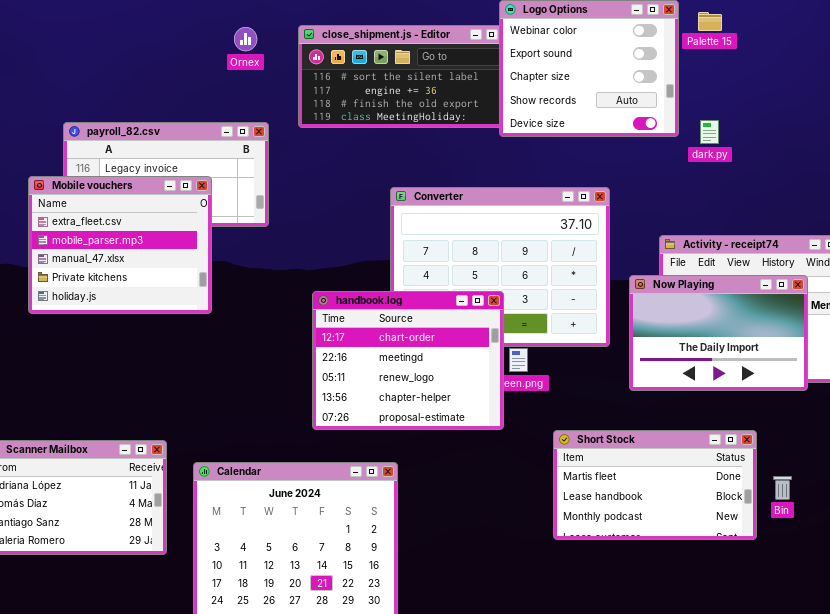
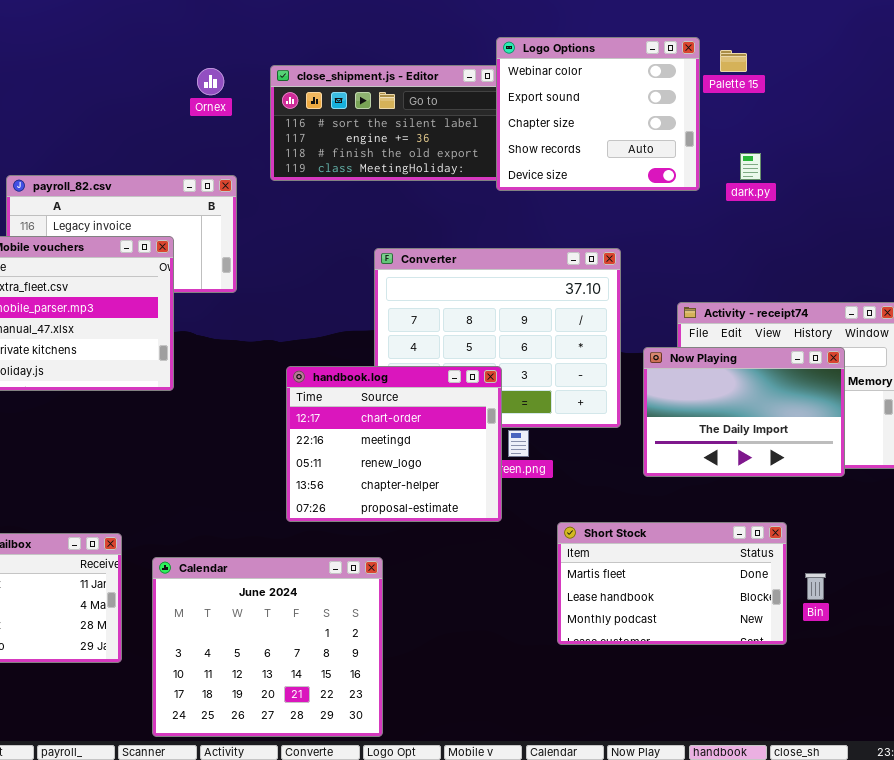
dark.py: [700,120,719,144] -> [740,153,761,180], moved

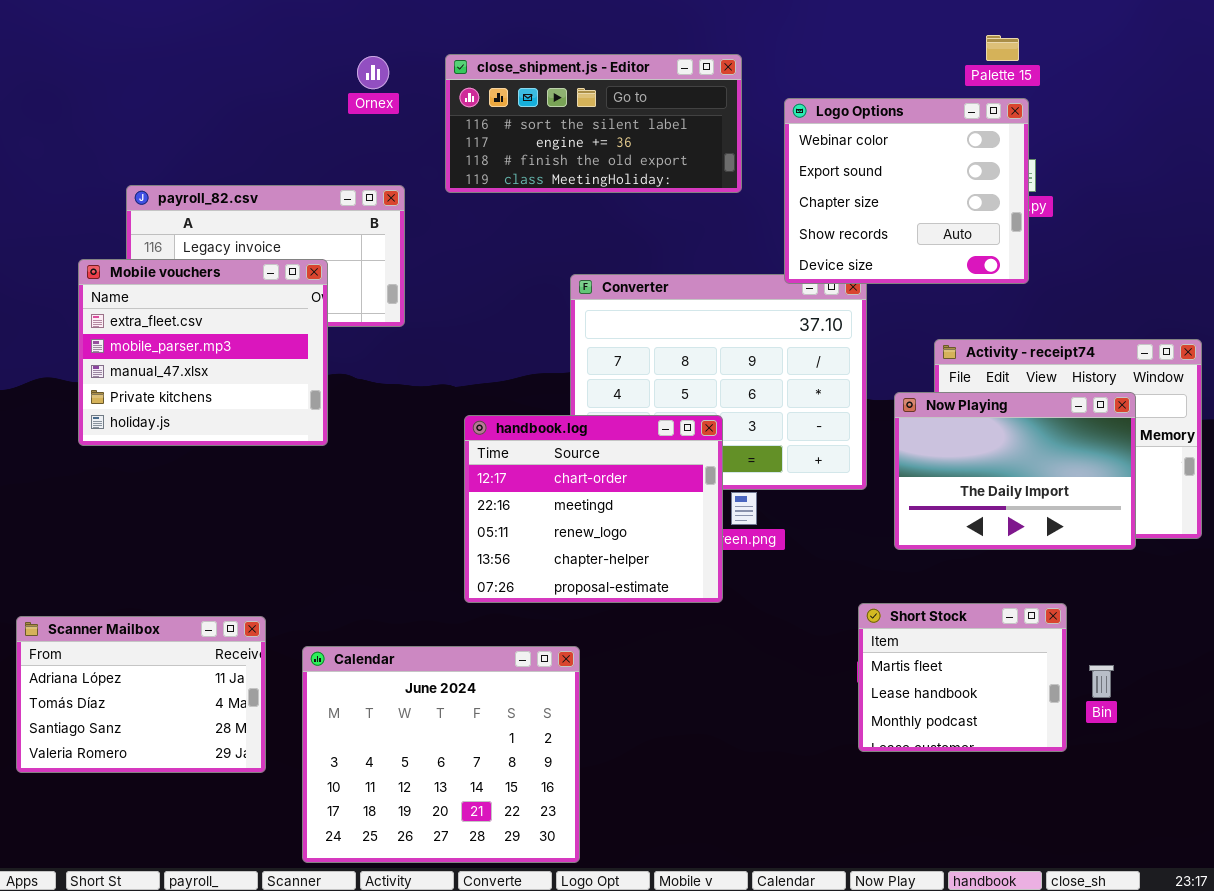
Logo Options: [496,37,700,191] -> [784,98,1029,284], moved
Short Stock: [557,522,787,645] -> [858,603,1067,752], resized

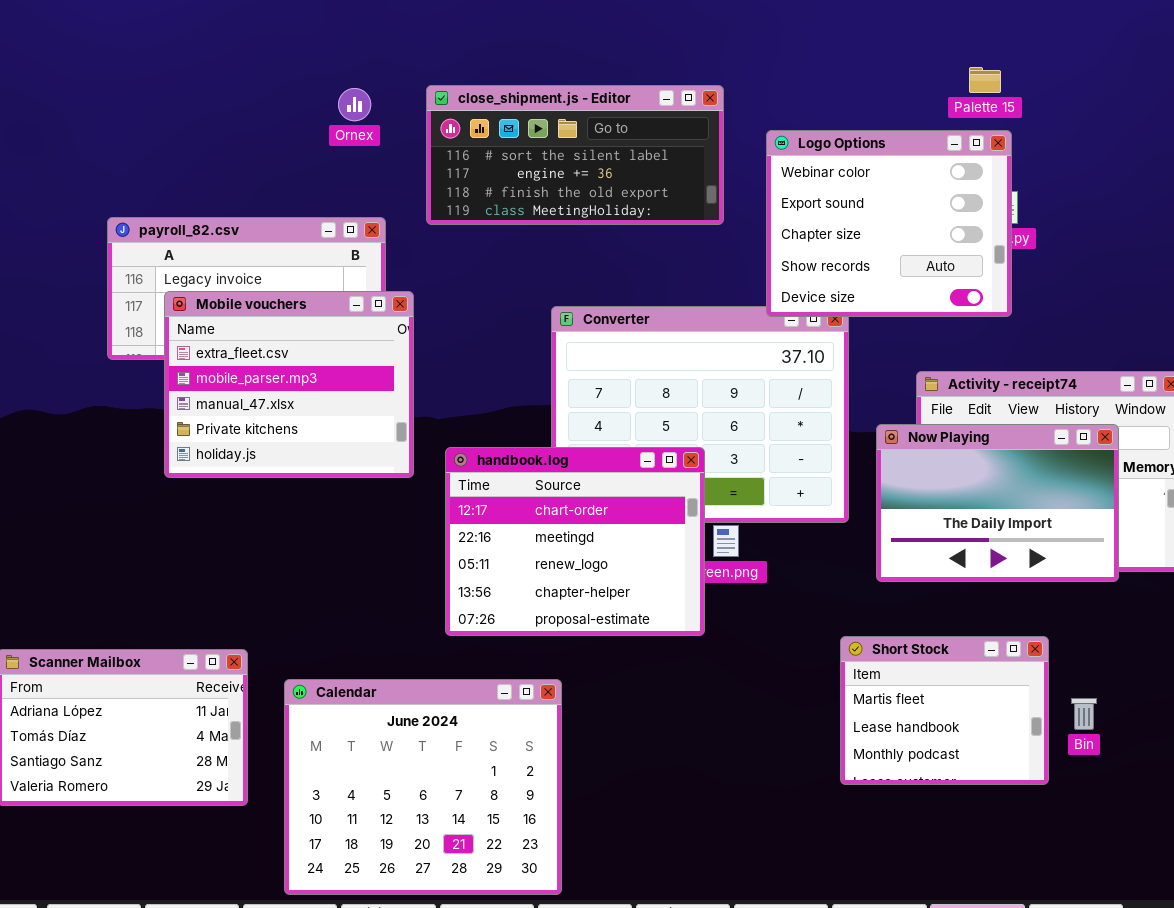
Mobile vouchers: [78,259,328,446] -> [164,291,414,478], moved

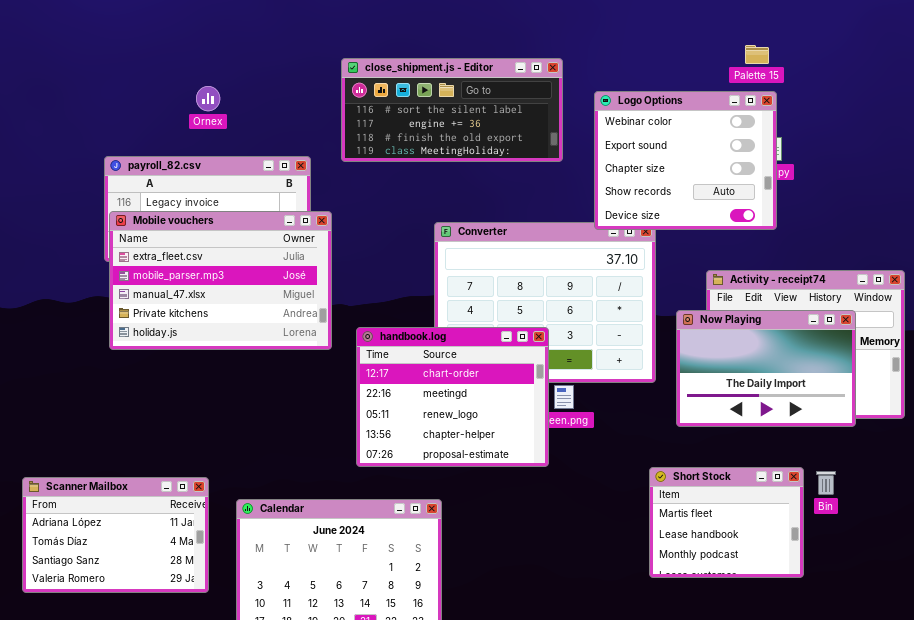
Ornex: [338,88,371,121] -> [196,86,220,111], moved
Mobile vouchers: [164,291,414,478] -> [109,211,332,350], resized
Bin: [1071,698,1097,730] -> [816,471,836,495], moved

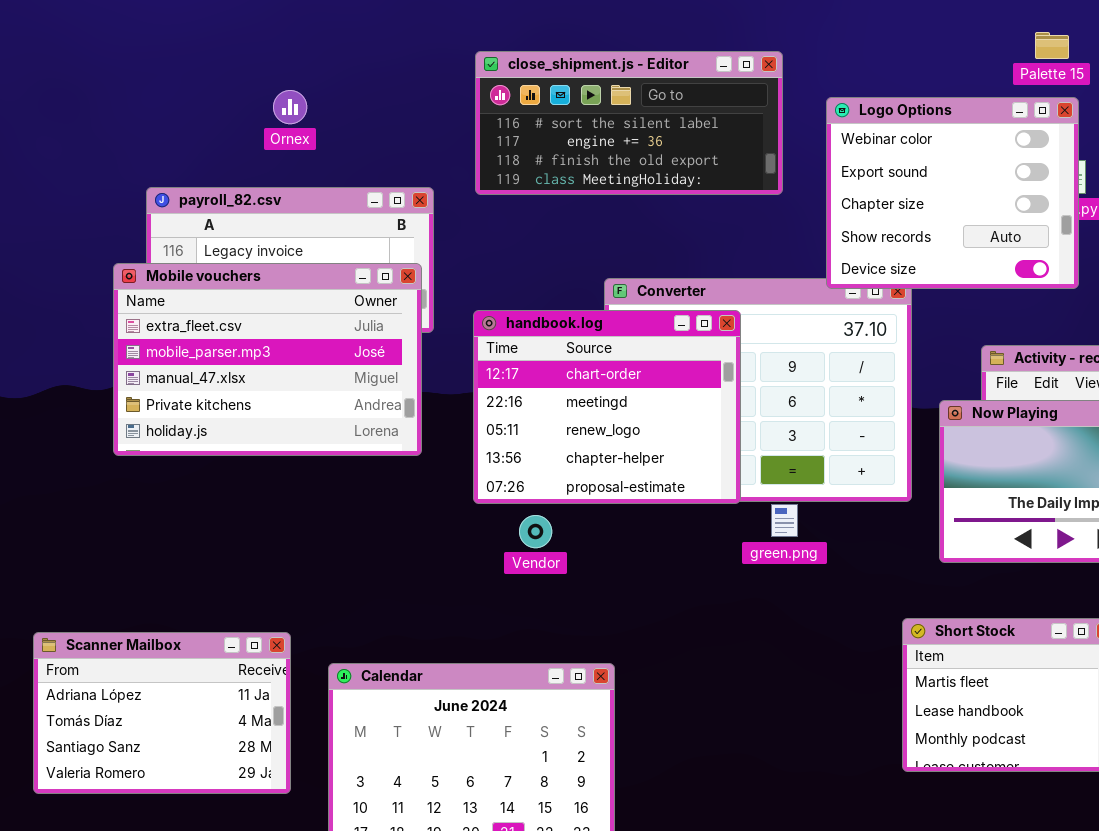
Mobile vouchers: [109,211,332,350] -> [113,263,422,456], moved
handbook.log: [356,327,549,467] -> [473,310,741,504], moved

